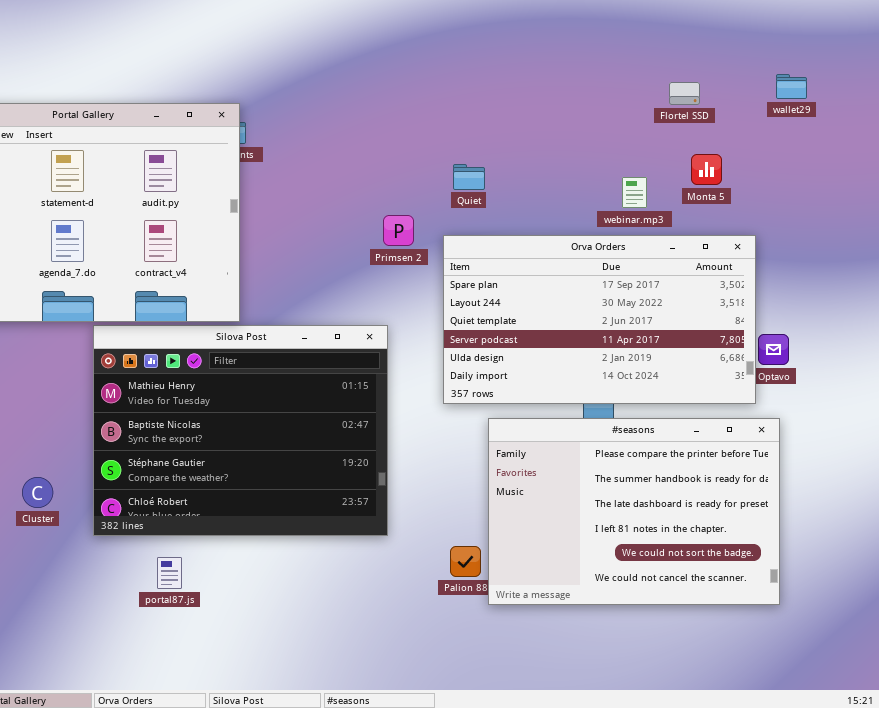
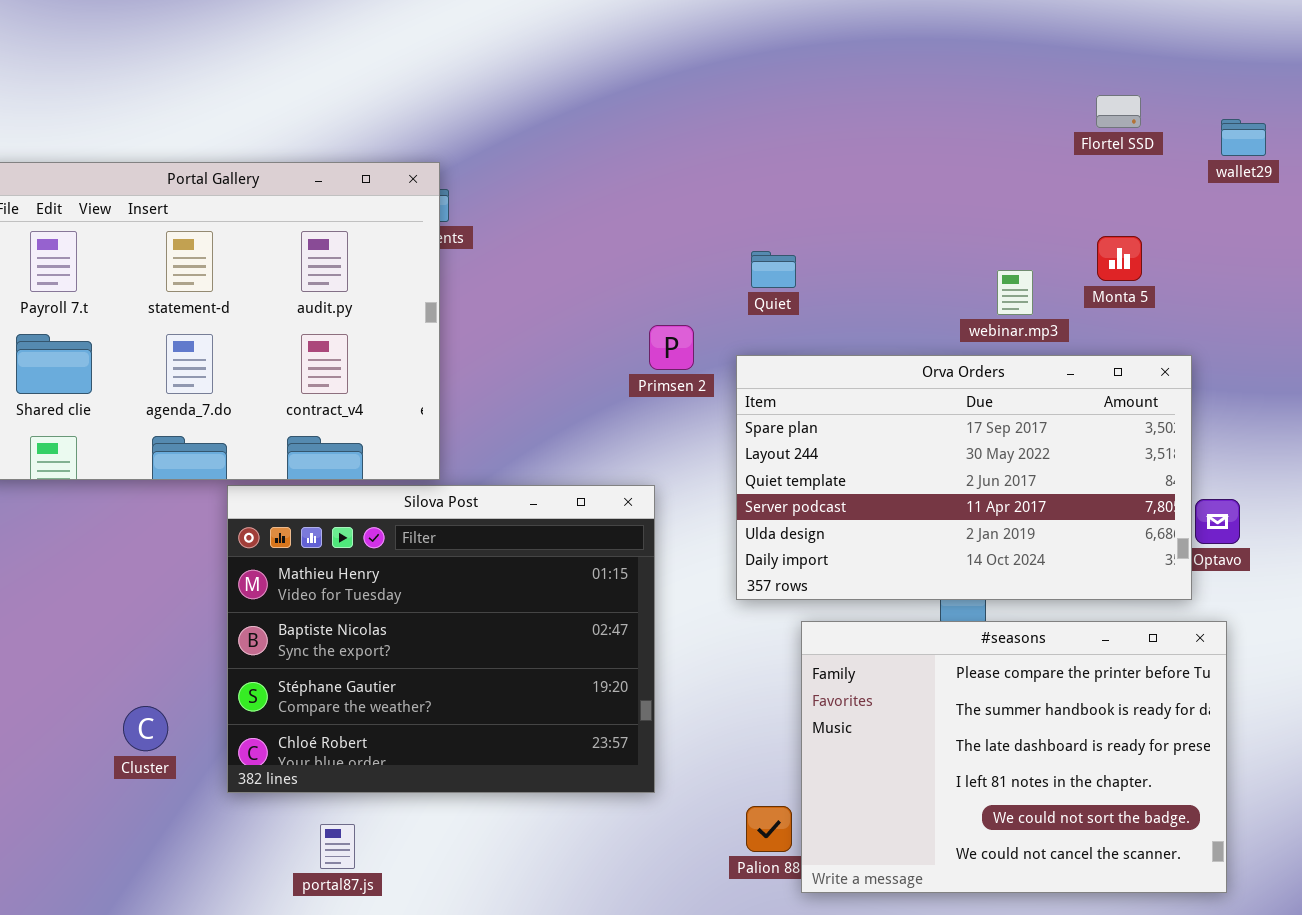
Flortel SSD: [669,82,700,105] -> [1096,95,1141,128], moved

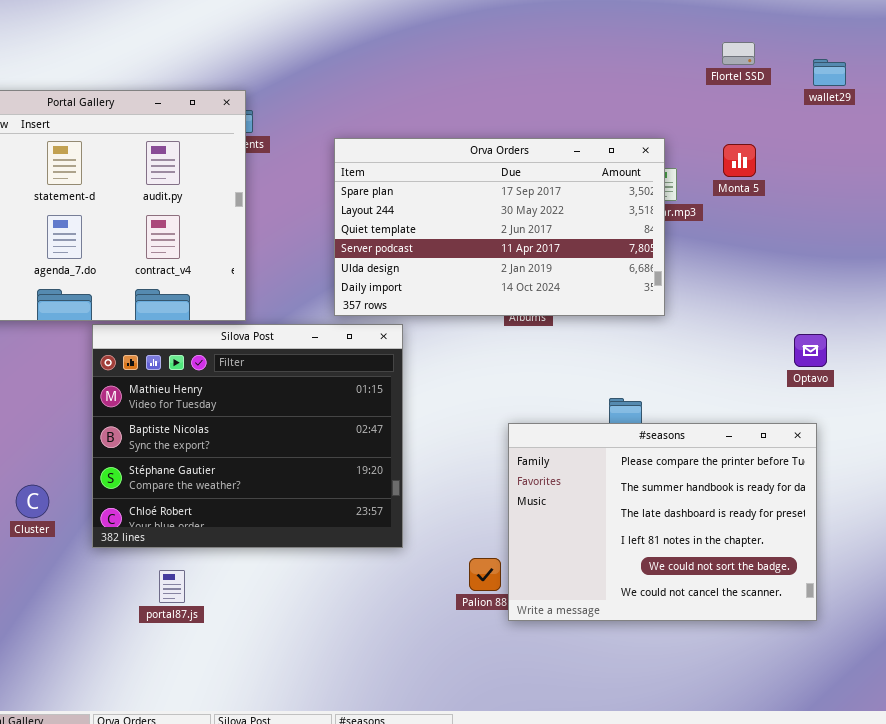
Orva Orders: [736,355,1192,600] -> [334,138,665,316], moved

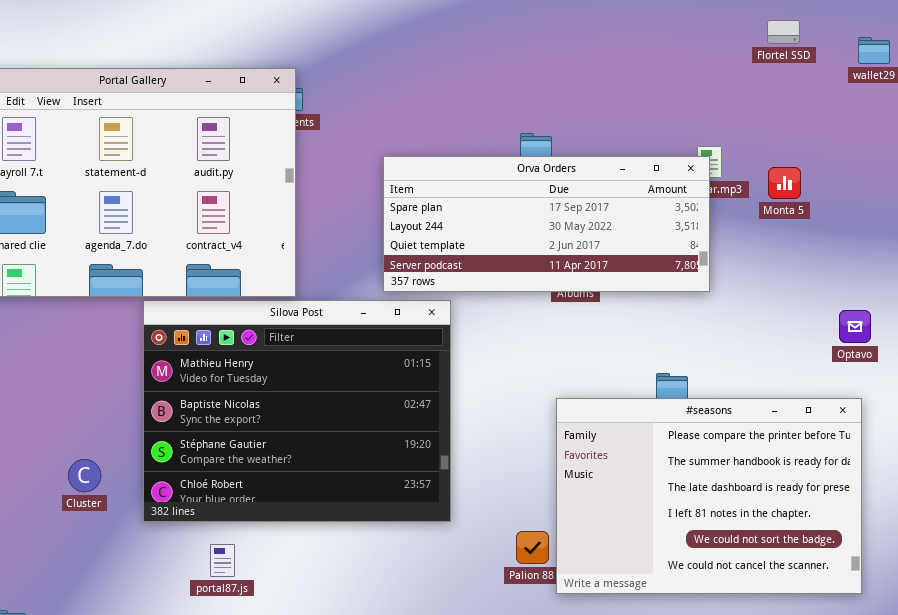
Orva Orders: [334,138,665,316] -> [383,156,710,292], resized
Monta 5: [723,144,756,177] -> [768,167,801,199], moved

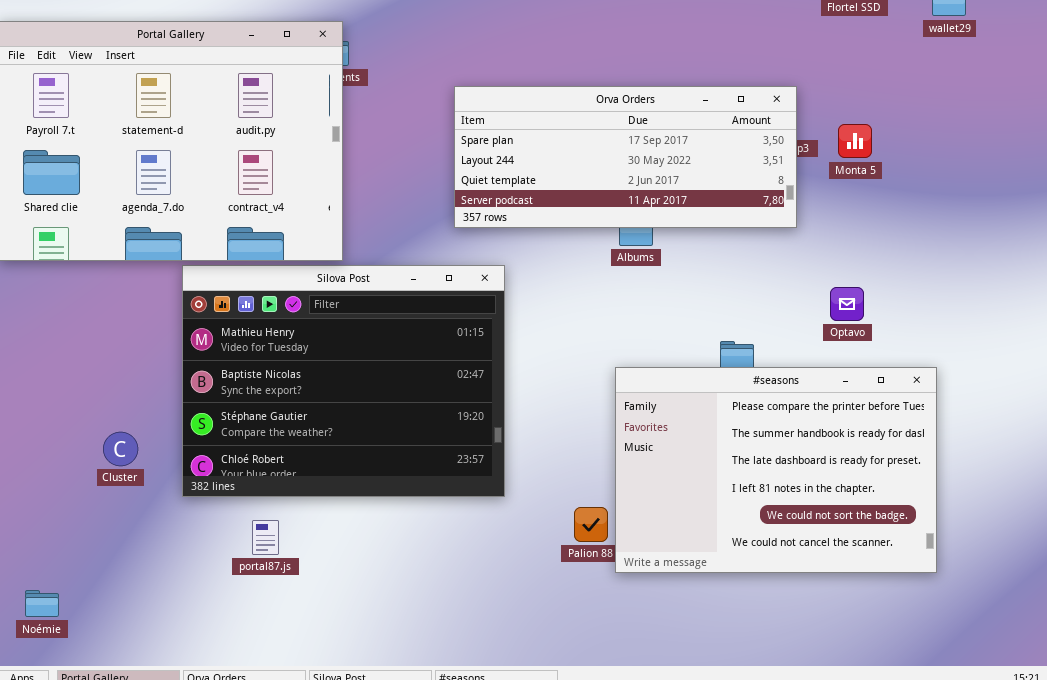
Orva Orders: [383,156,710,292] -> [454,86,797,228], moved
Optavo: [839,310,871,343] -> [830,287,864,321], moved

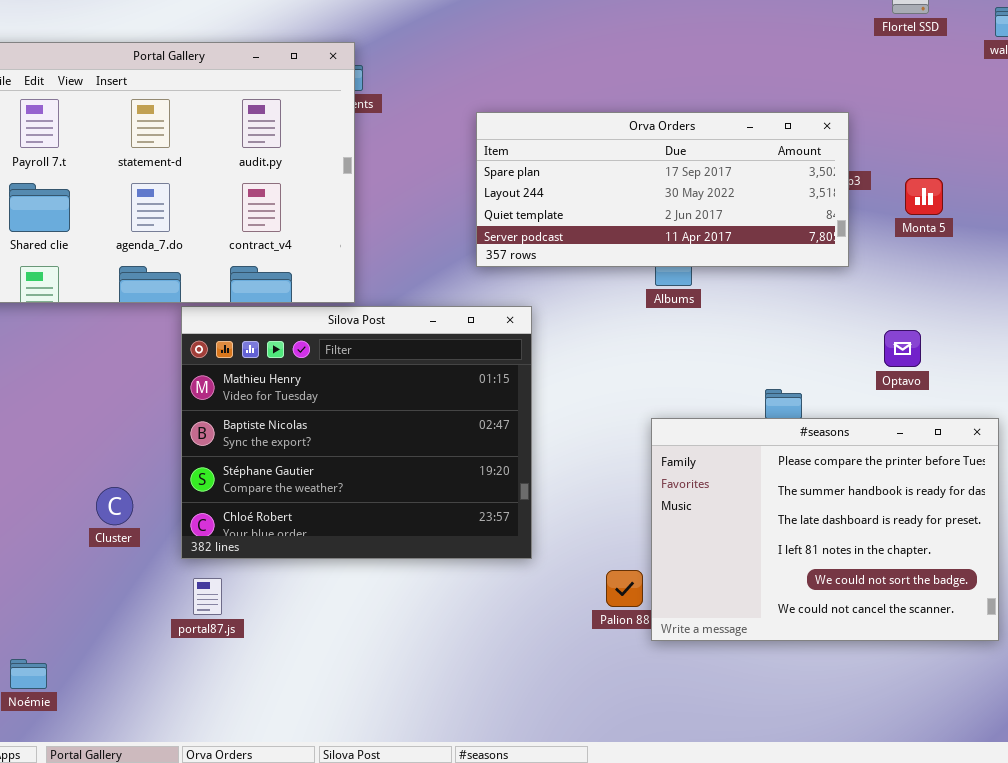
Monta 5: [838,124,872,158] -> [905,178,943,215], moved
portal87.js: [252,520,279,555] -> [193,578,222,615], moved

